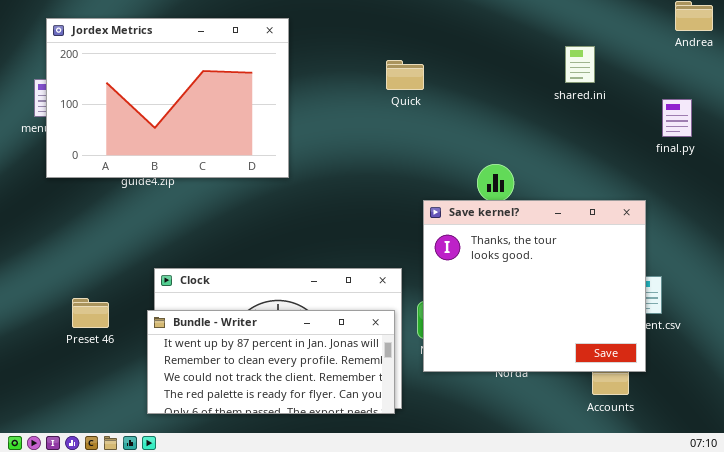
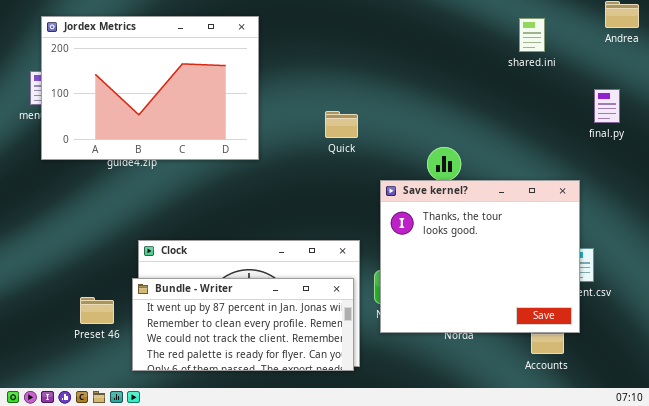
shared.ini: [565,46,595,83] -> [519,18,545,52], moved
Quick: [386,60,424,90] -> [325,111,358,138], moved
Preset 46: [72,298,109,328] -> [80,297,114,324], moved

